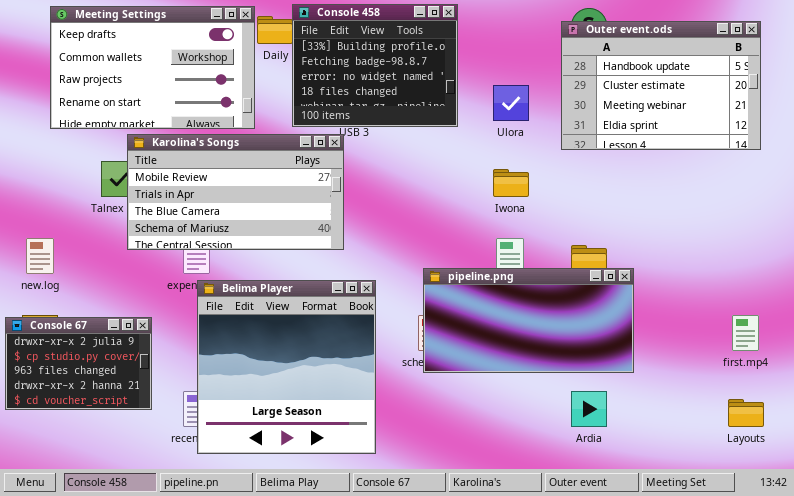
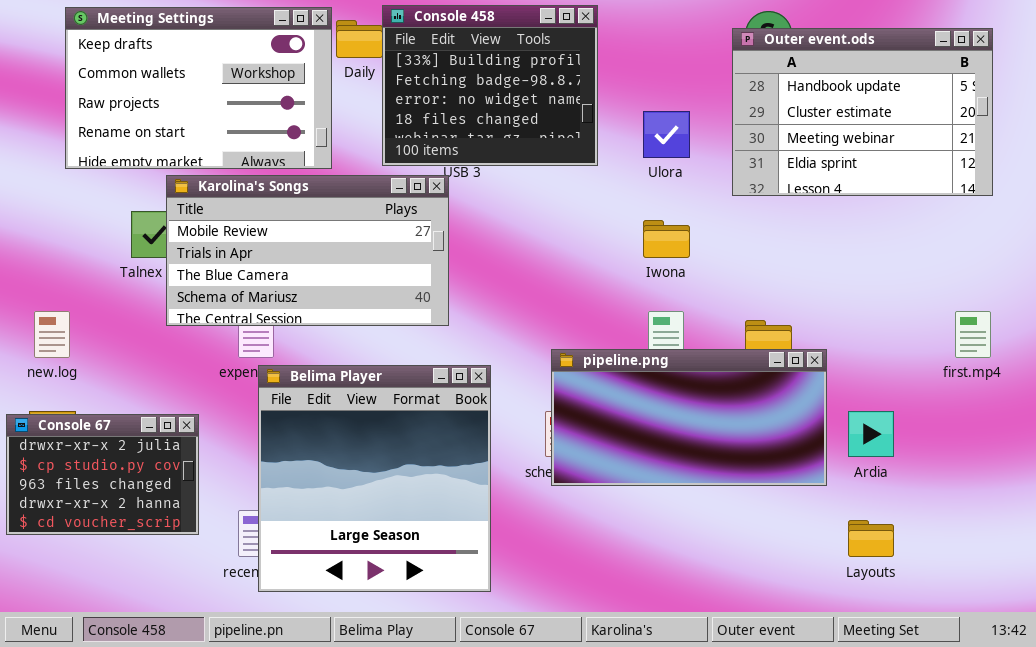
first.mp4: [732,315,759,351] -> [955,311,991,358], moved
Ardia: [571,391,607,427] -> [848,411,894,457], moved
Layouts: [728,399,764,427] -> [848,520,894,557], moved

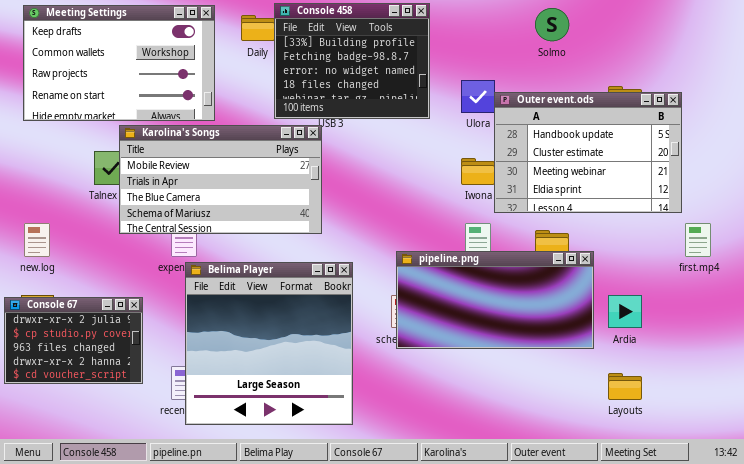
Meeting Settings: [65,7,332,169] -> [23,5,215,121], moved
Outer event.ods: [732,28,993,196] -> [494,92,682,213], moved

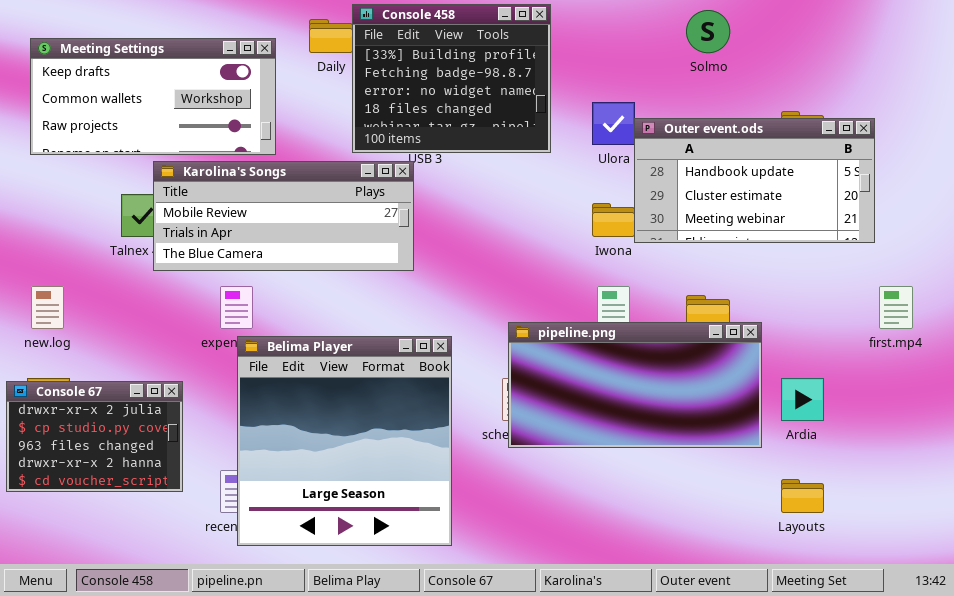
Meeting Settings: [23,5,215,121] -> [30,38,276,155], resized
Outer event.ods: [494,92,682,213] -> [634,118,875,243], resized
Karolina's Songs: [119,125,322,234] -> [153,161,414,271], resized

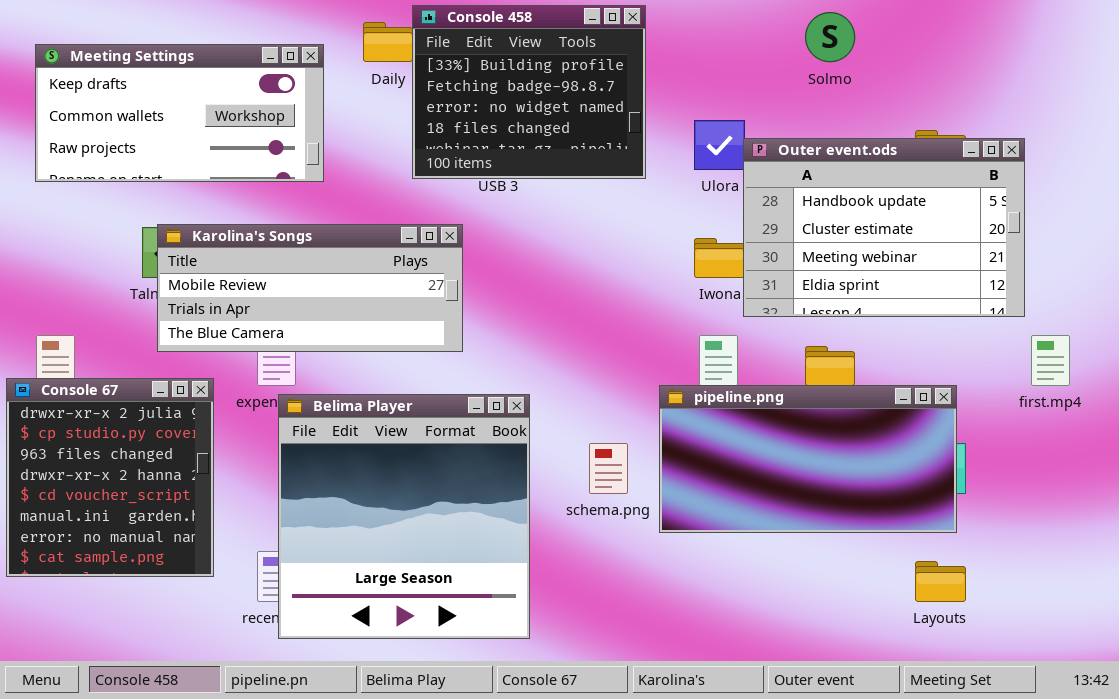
Outer event.ods: [634,118,875,243] -> [743,138,1025,317], resized
Karolina's Songs: [153,161,414,271] -> [157,224,463,352], moved
pipeline.png: [508,322,762,448] -> [659,385,957,533], moved
Console 67: [6,381,183,492] -> [6,378,214,577], resized

